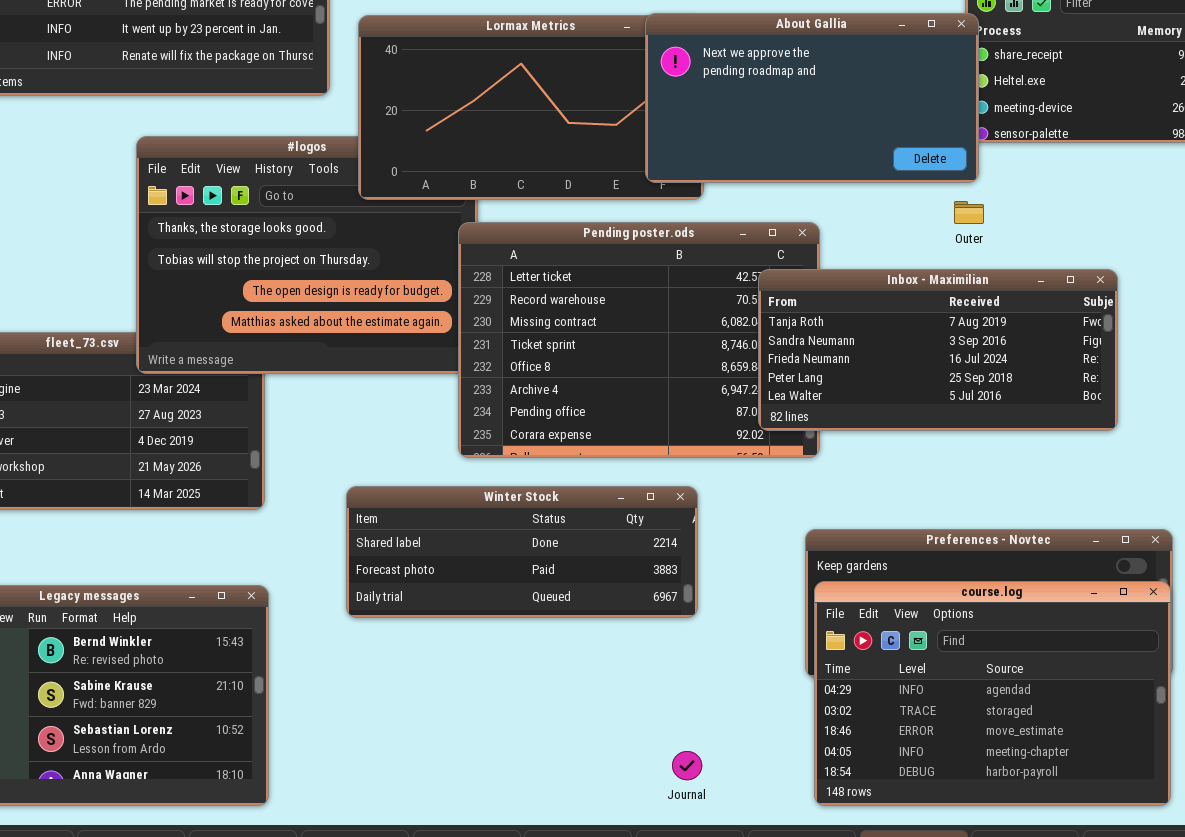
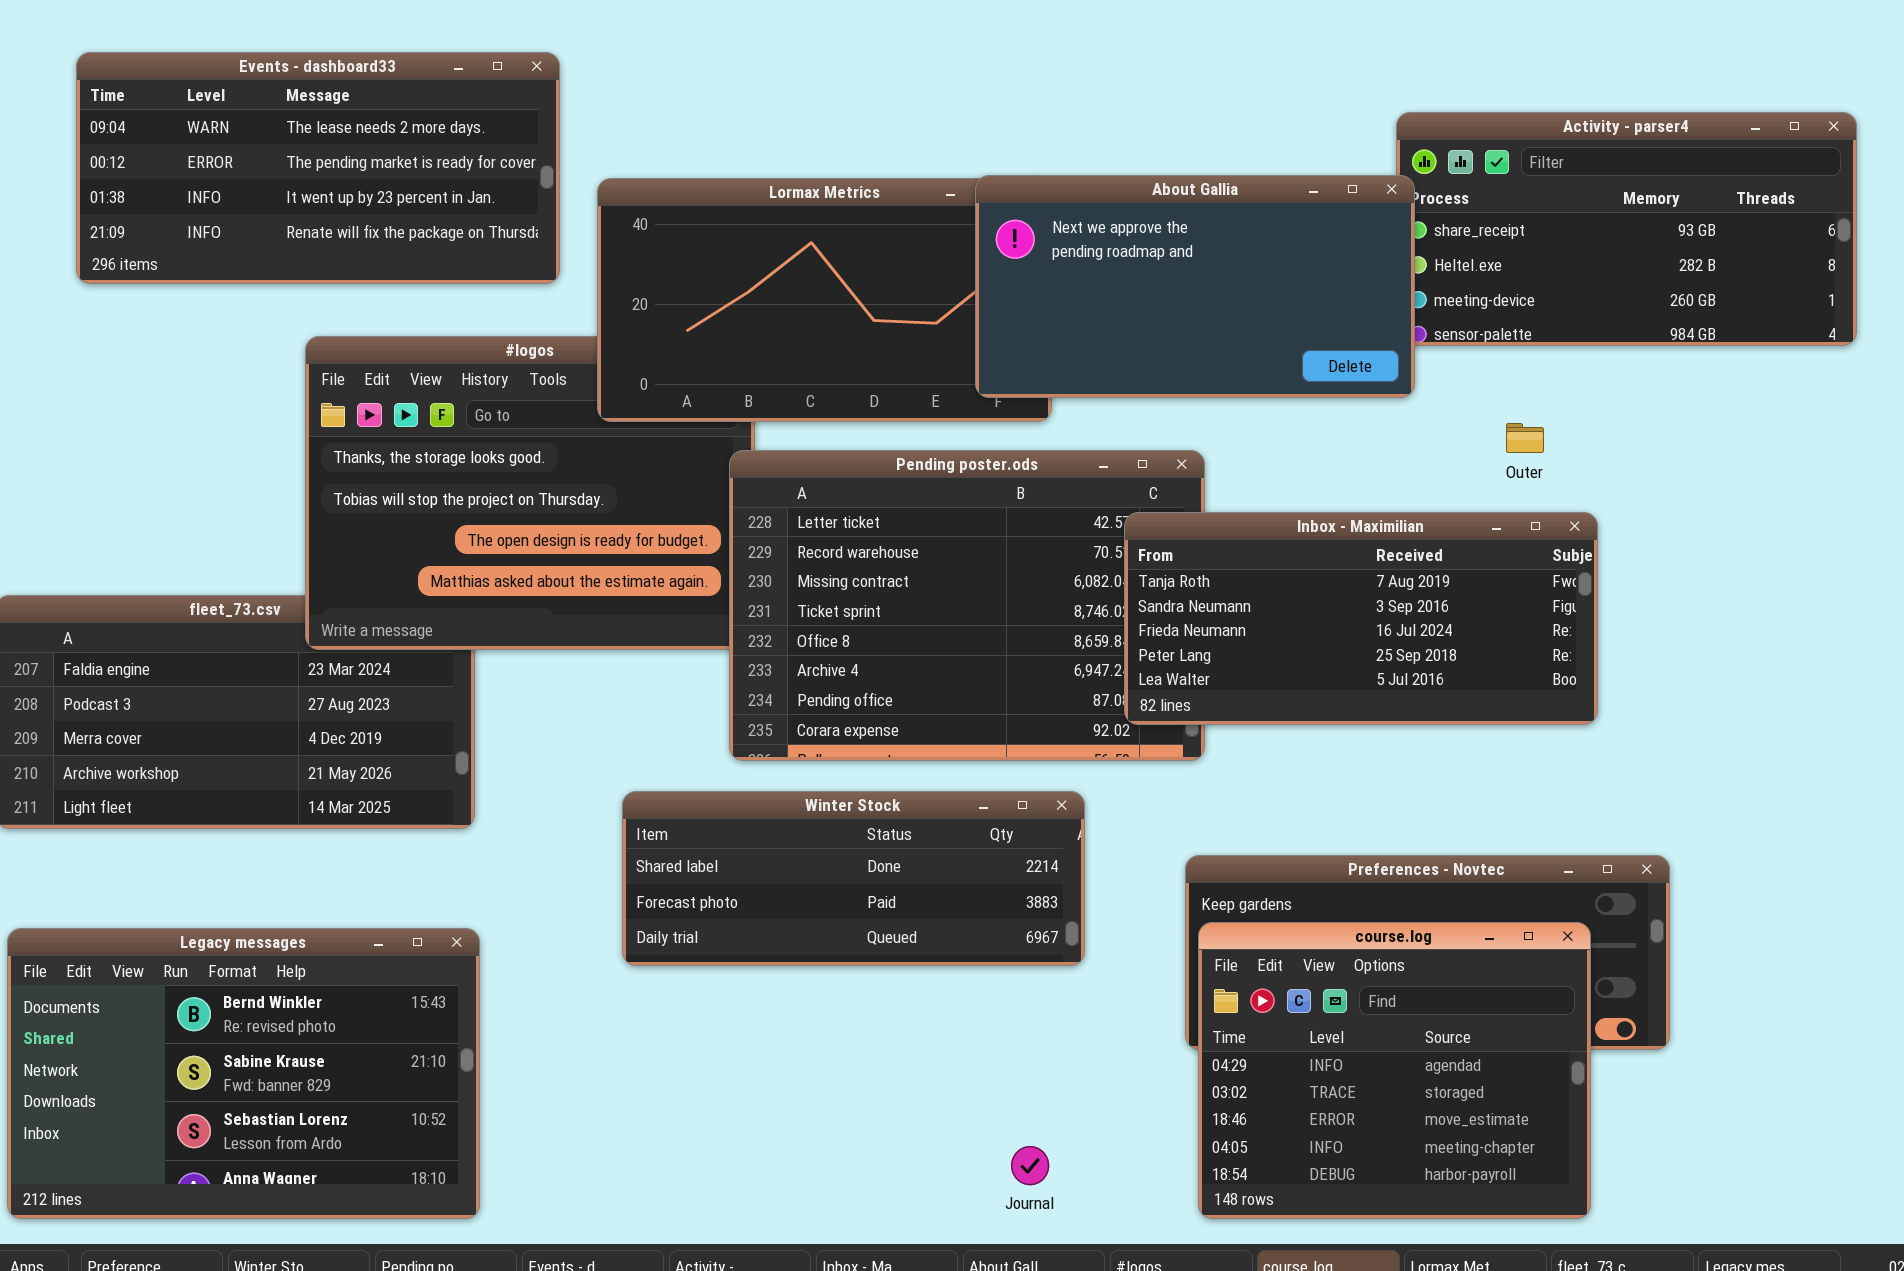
Outer: [954,201,984,224] -> [1506,423,1544,453], moved
Winter Stock: [346,486,698,618] -> [622,791,1085,966], moved
course.log: [814,581,1171,806] -> [1198,922,1591,1219], resized

